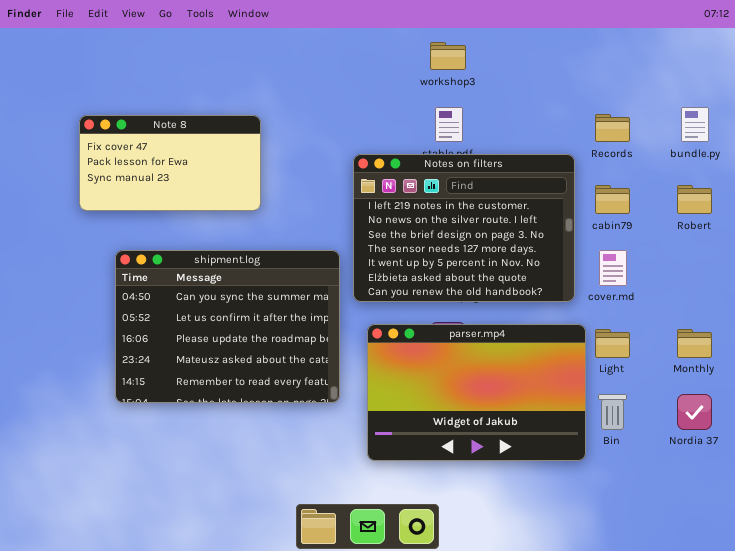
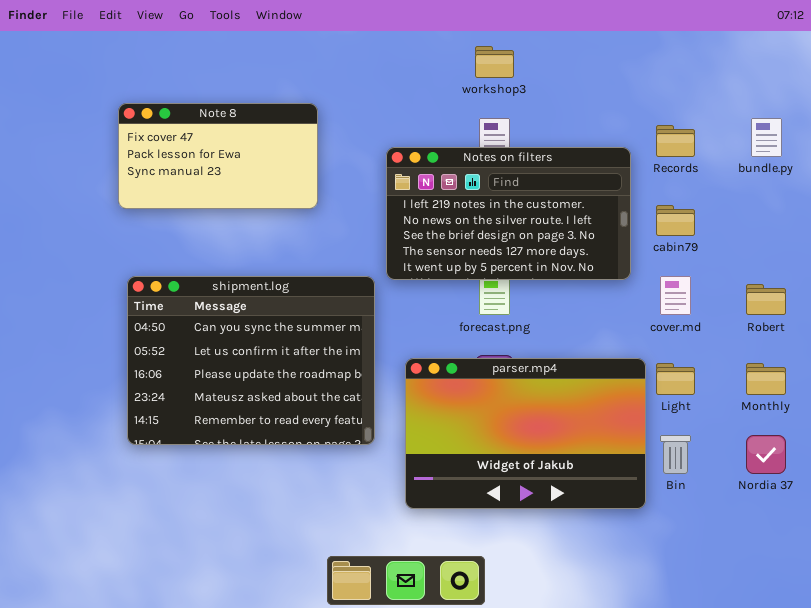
Note 8: [79,115,261,211] -> [118,103,318,209], moved
Notes on filters: [353,154,575,302] -> [386,147,631,280], moved, resized
Robert: [677,185,712,214] -> [746,284,786,315], moved

